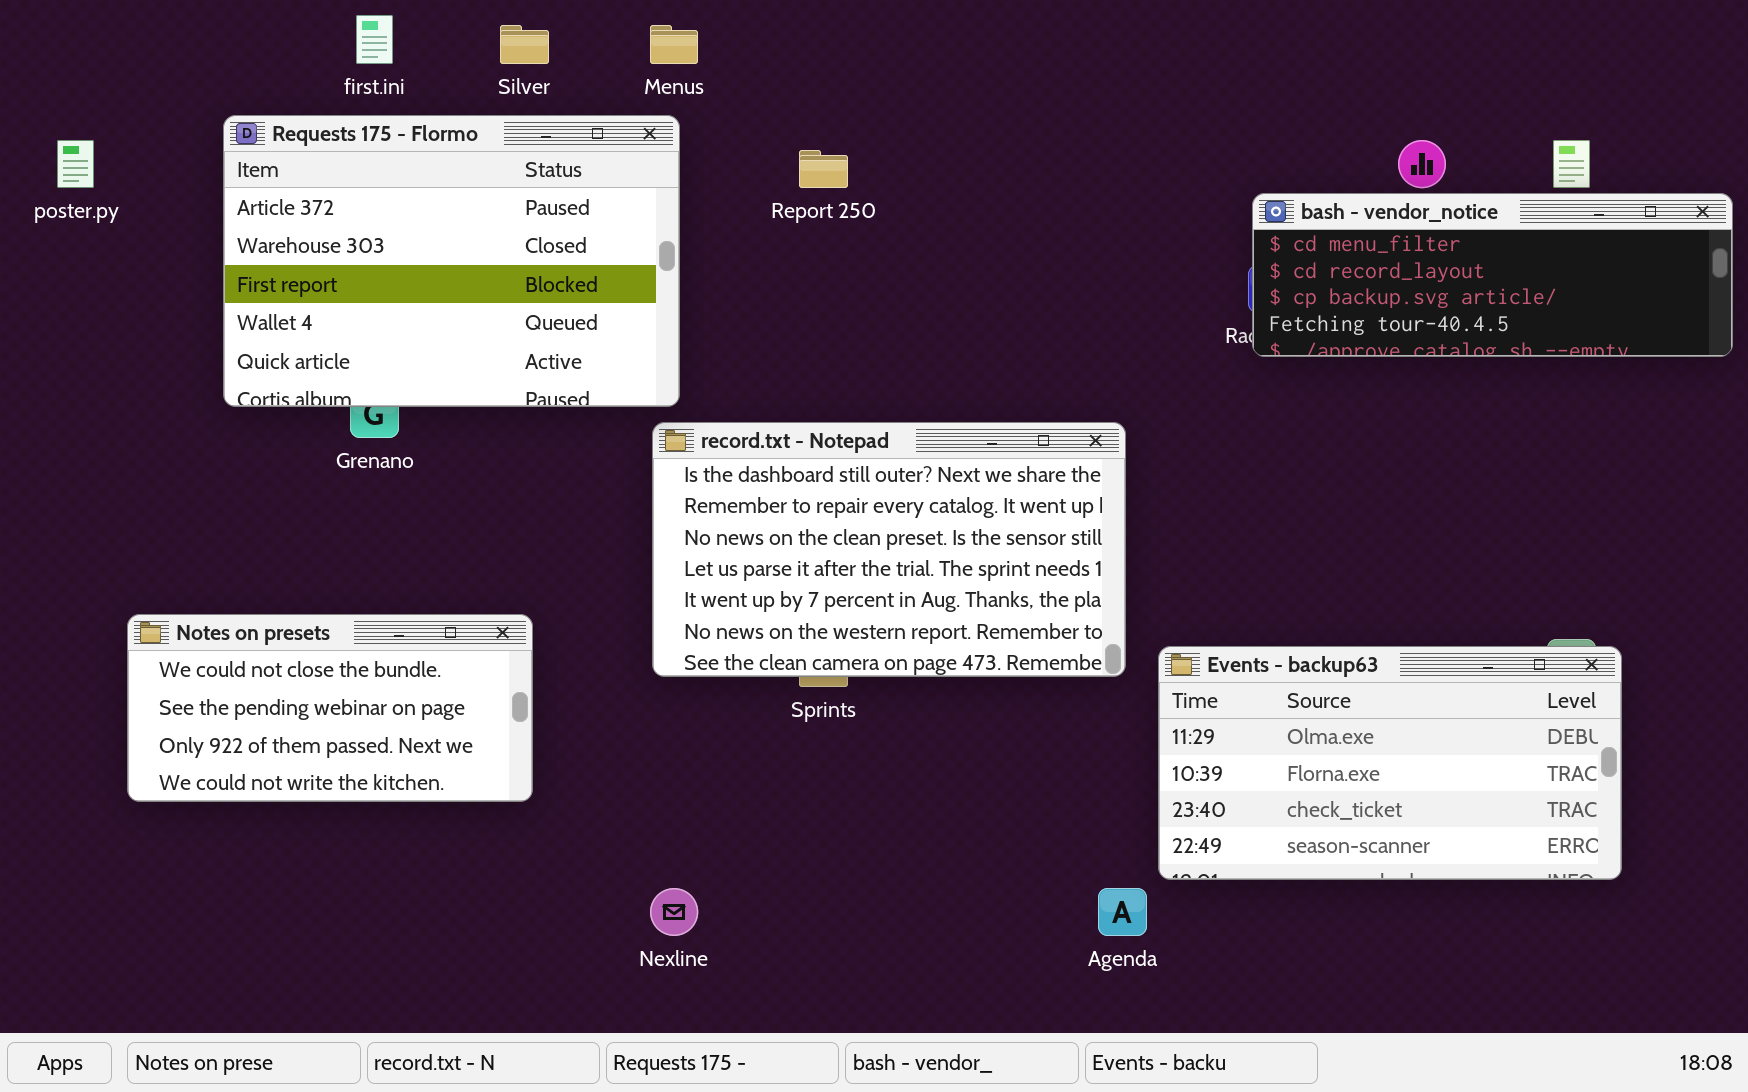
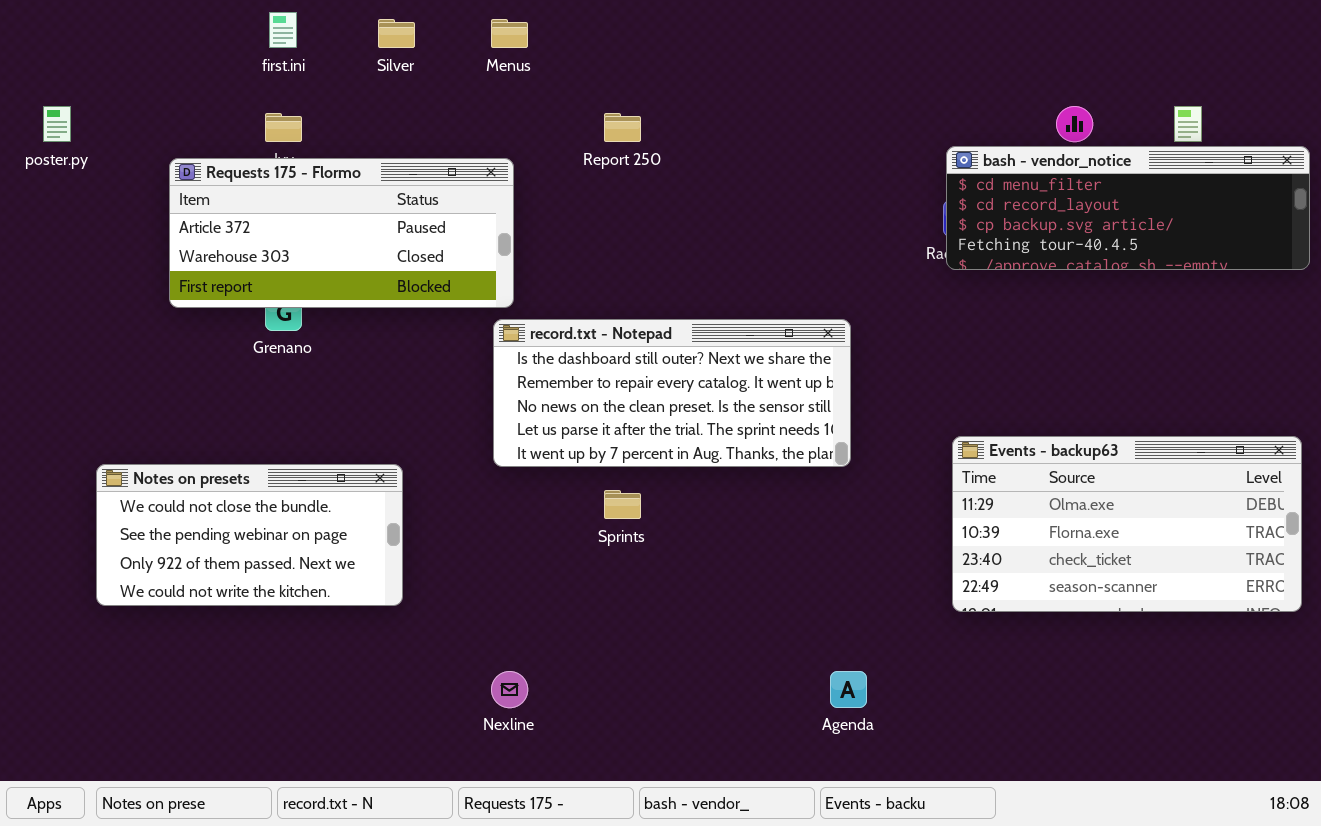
Requests 175 - Flormo: [223,115,680,407] -> [169,158,514,308], resized
record.txt - Notepad: [652,422,1126,677] -> [493,319,851,467], resized
Events - backup63: [1158,646,1622,880] -> [952,436,1302,612], moved

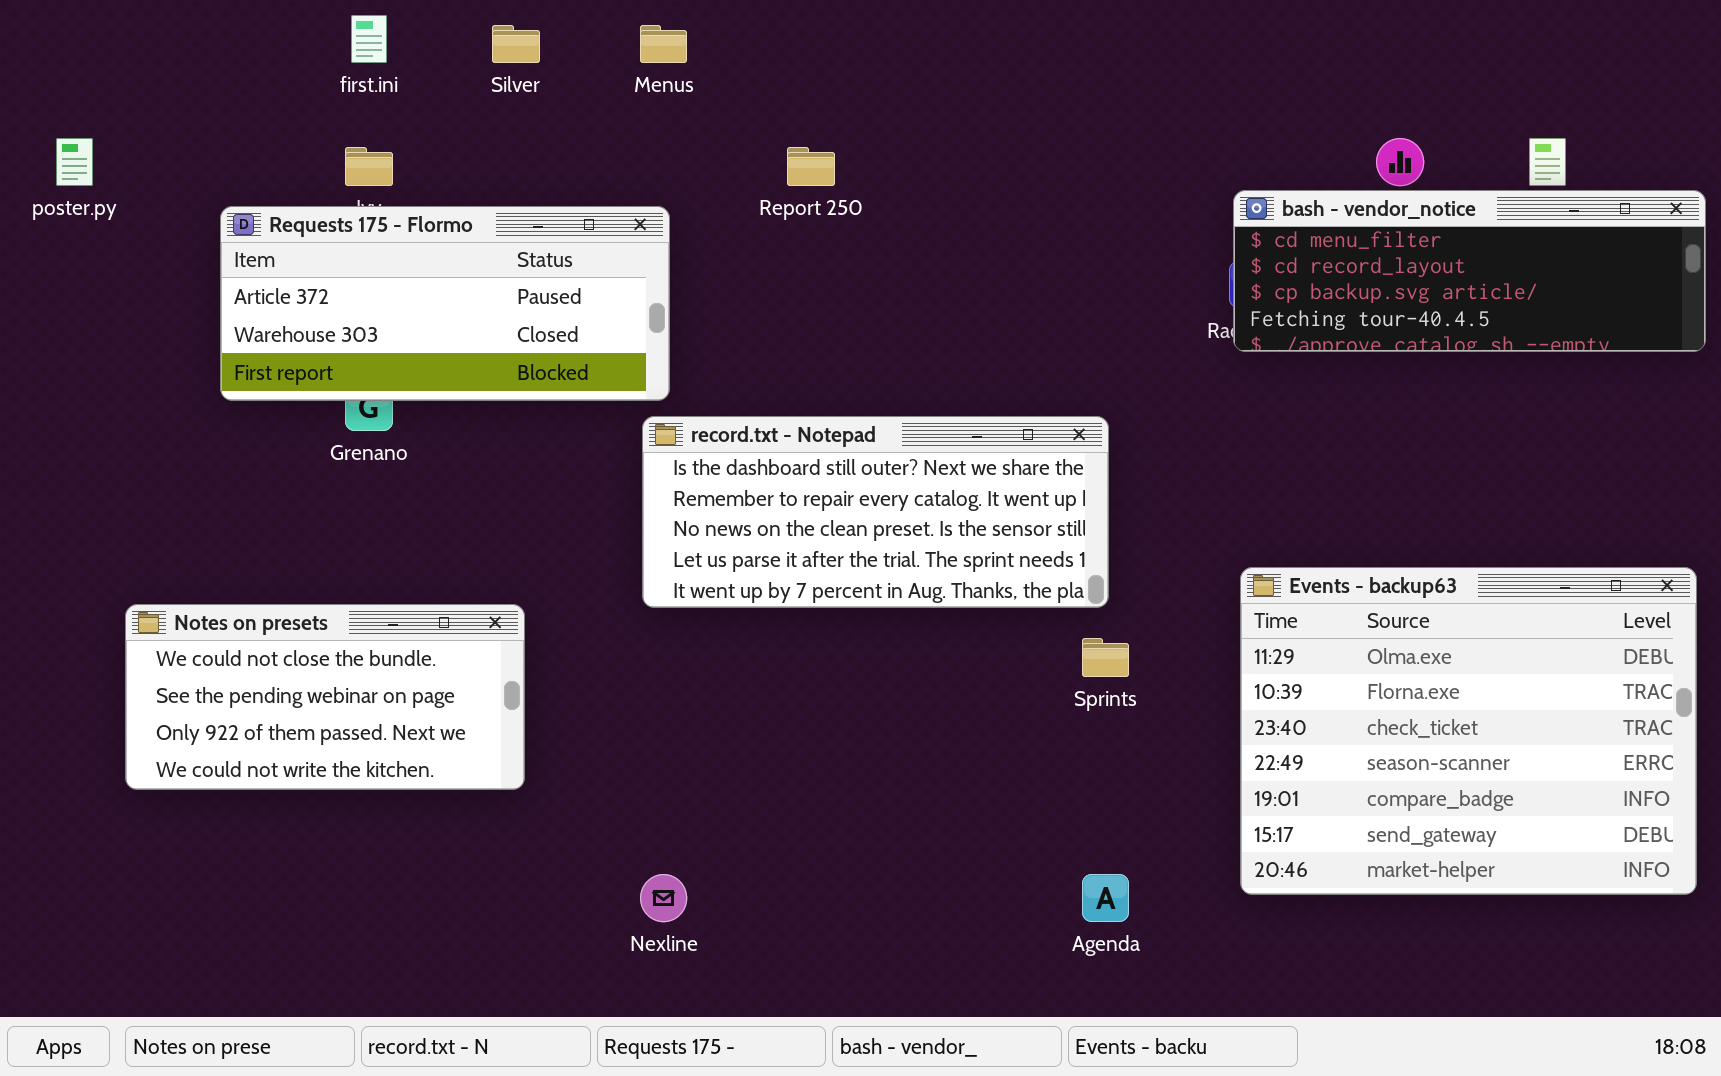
Events - backup63: [952,436,1302,612] -> [1240,567,1697,895], resized
Sprints: [604,490,641,519] -> [1082,638,1129,677], moved

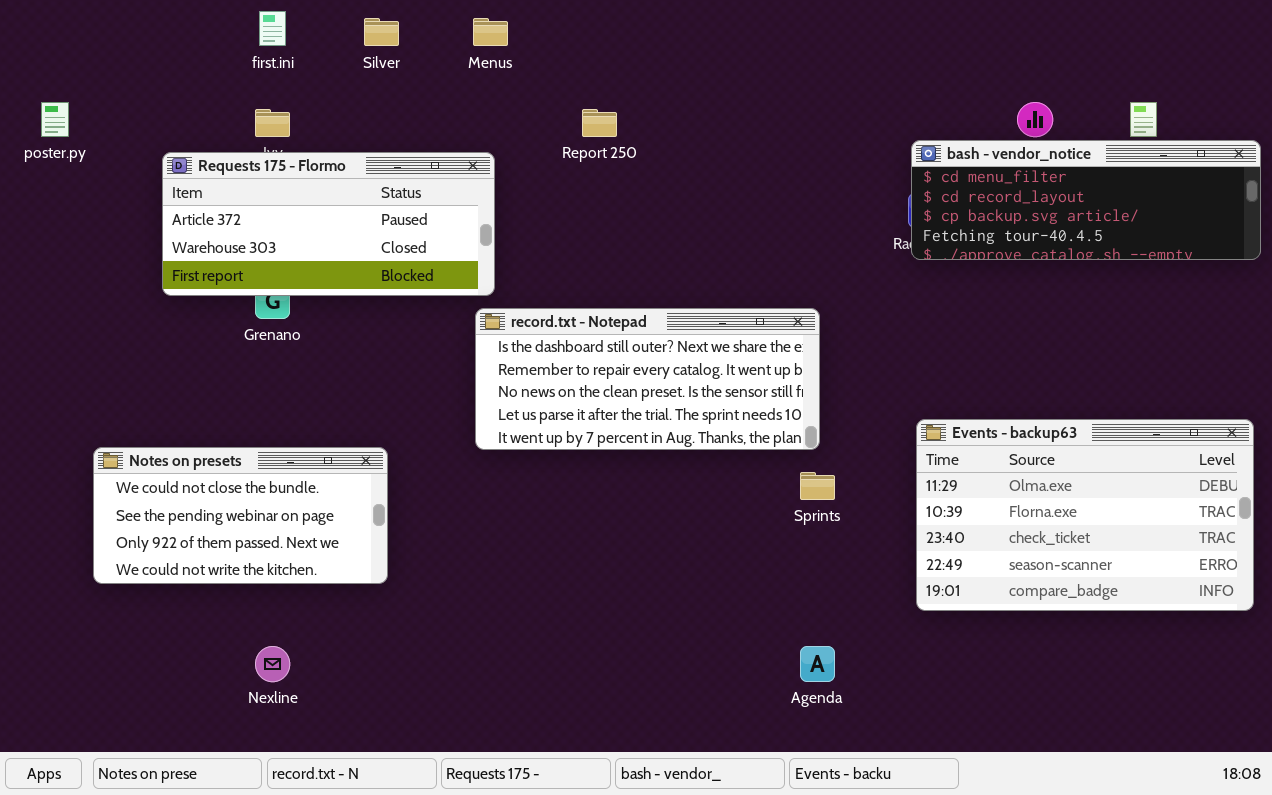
Events - backup63: [1240,567,1697,895] -> [916,419,1254,611], resized
Nexline: [640,874,687,922] -> [255,646,290,682], moved

